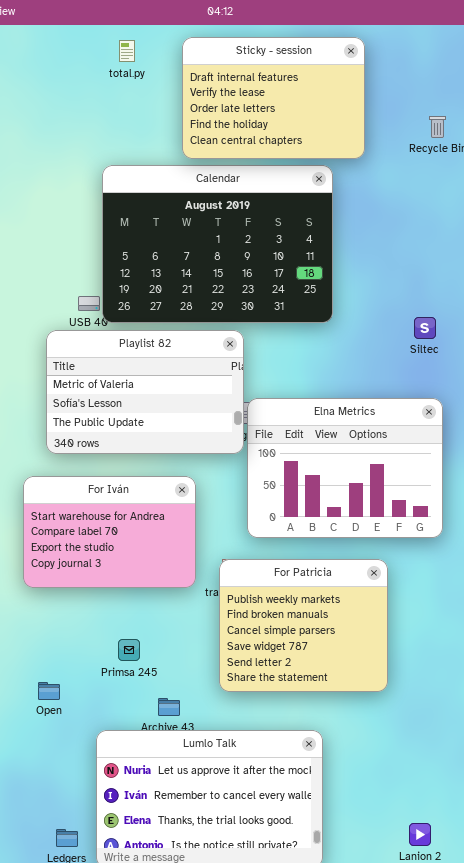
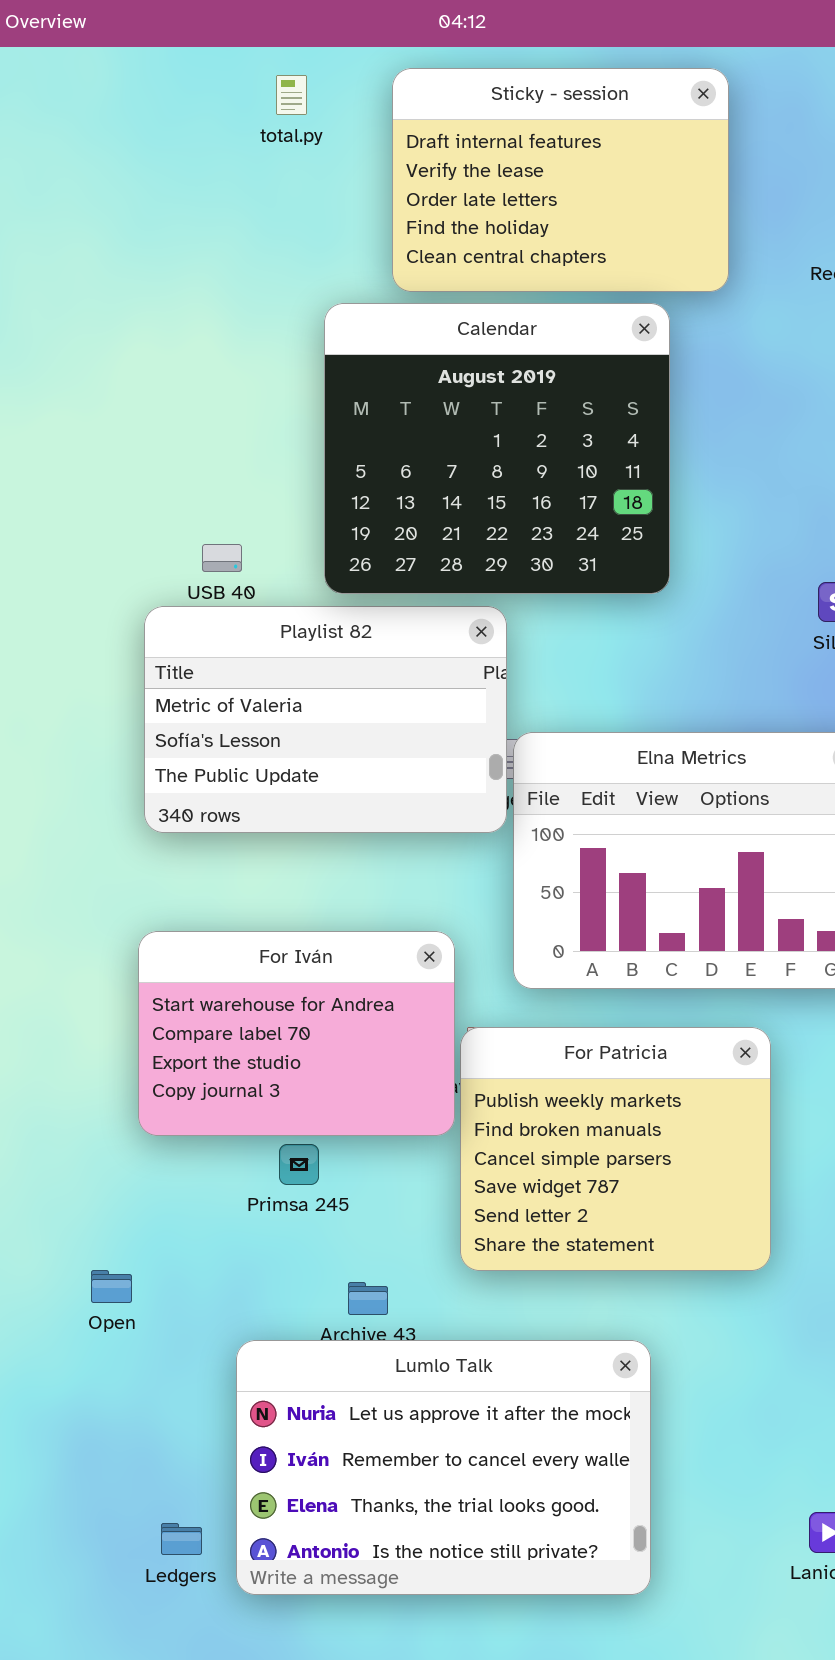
Calendar: [102,165,333,323] -> [324,303,670,594], resized
For Iván: [23,476,196,588] -> [138,931,455,1136], moved
Primsa 245: [118,639,140,661] -> [279,1144,319,1185], moved
Open: [38,682,60,700] -> [91,1270,132,1303], moved

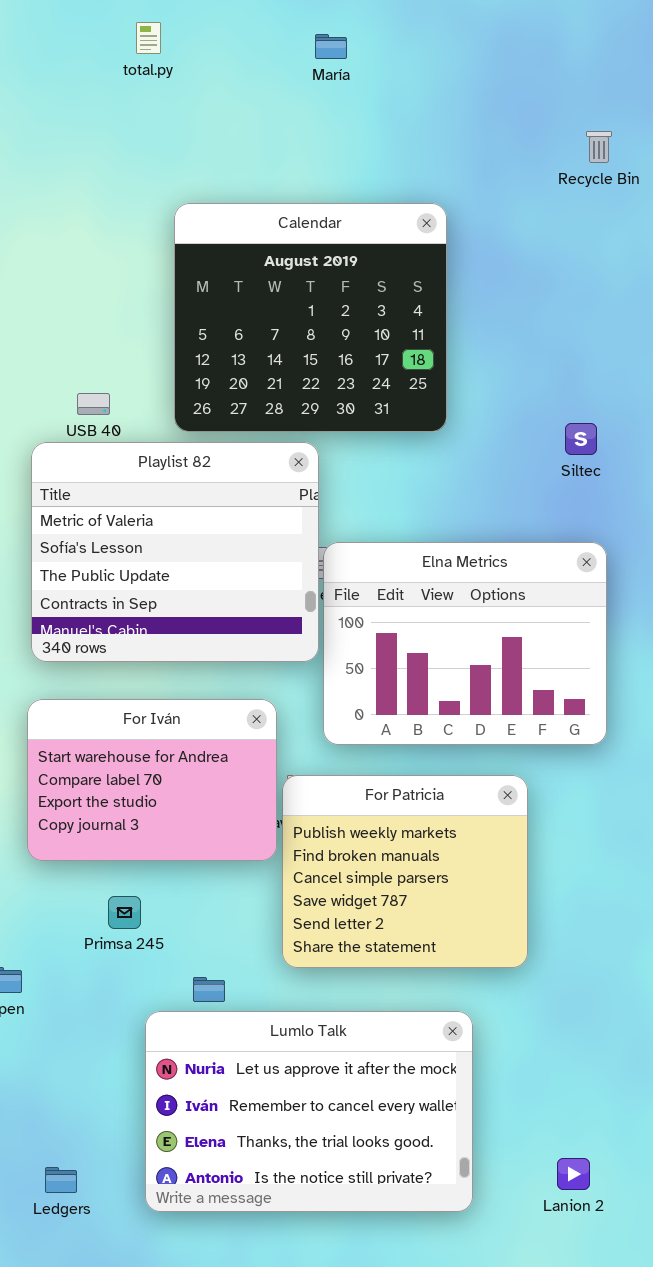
Sticky - session: [392,68,729,292] -> none, closed
Playlist 82: [144,606,507,833] -> [31,442,319,662], resized
Primsa 245: [279,1144,319,1185] -> [108,896,141,929], moved
Lumlo Talk: [236,1340,651,1595] -> [145,1011,473,1212], moved

